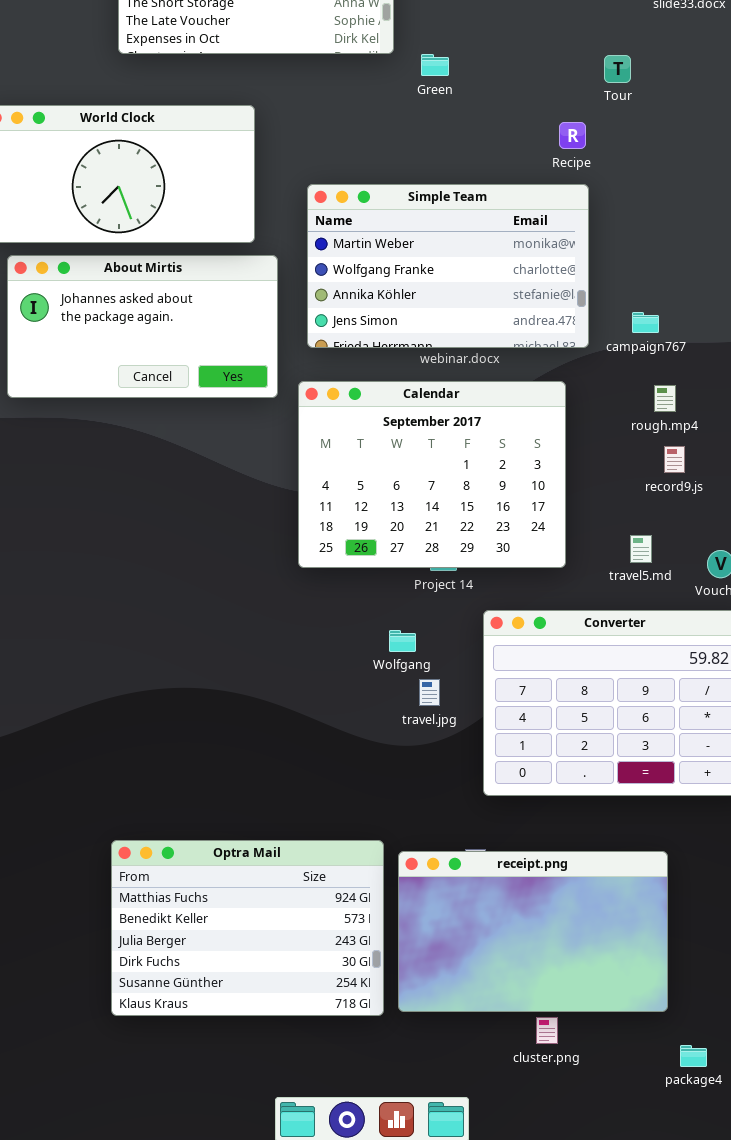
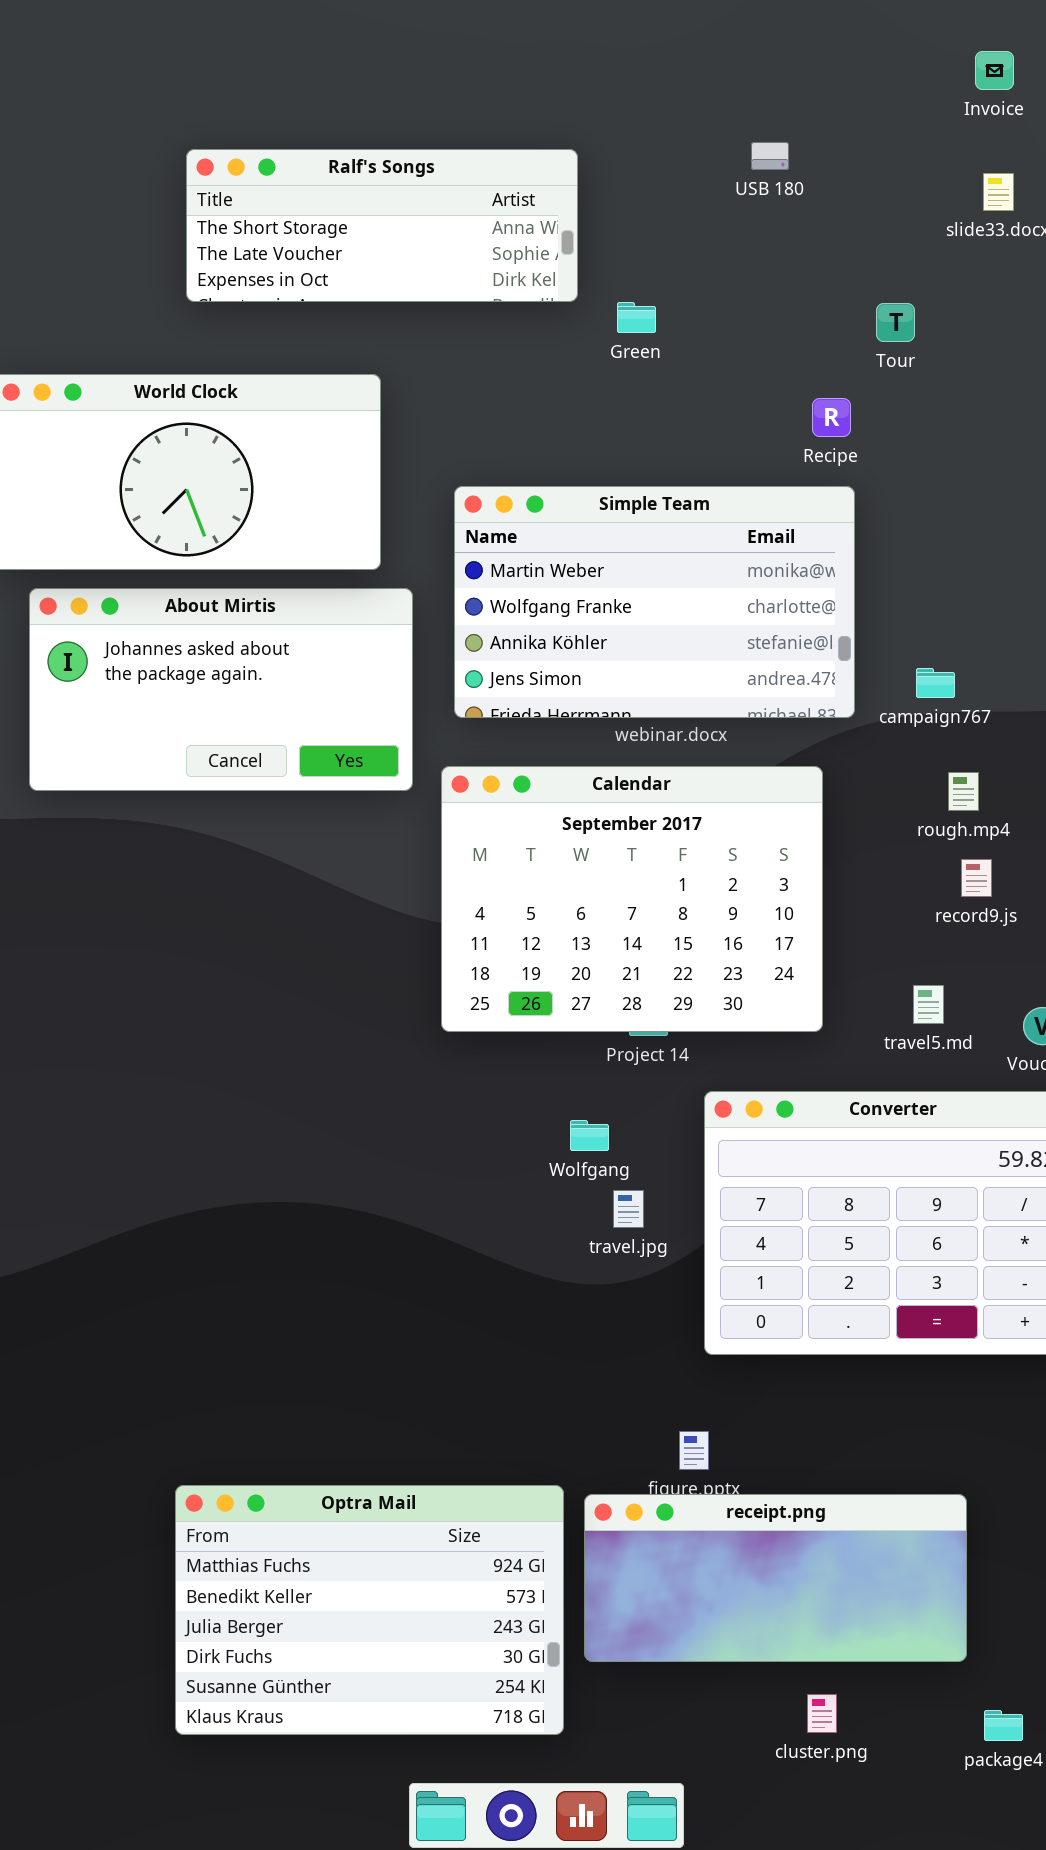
Optra Mail: [111,840,384,1016] -> [175,1485,564,1735], moved
receipt.png: [398,851,668,1012] -> [584,1494,967,1662], resized
cluster.png: [536,1017,558,1044] -> [807,1694,837,1733], moved

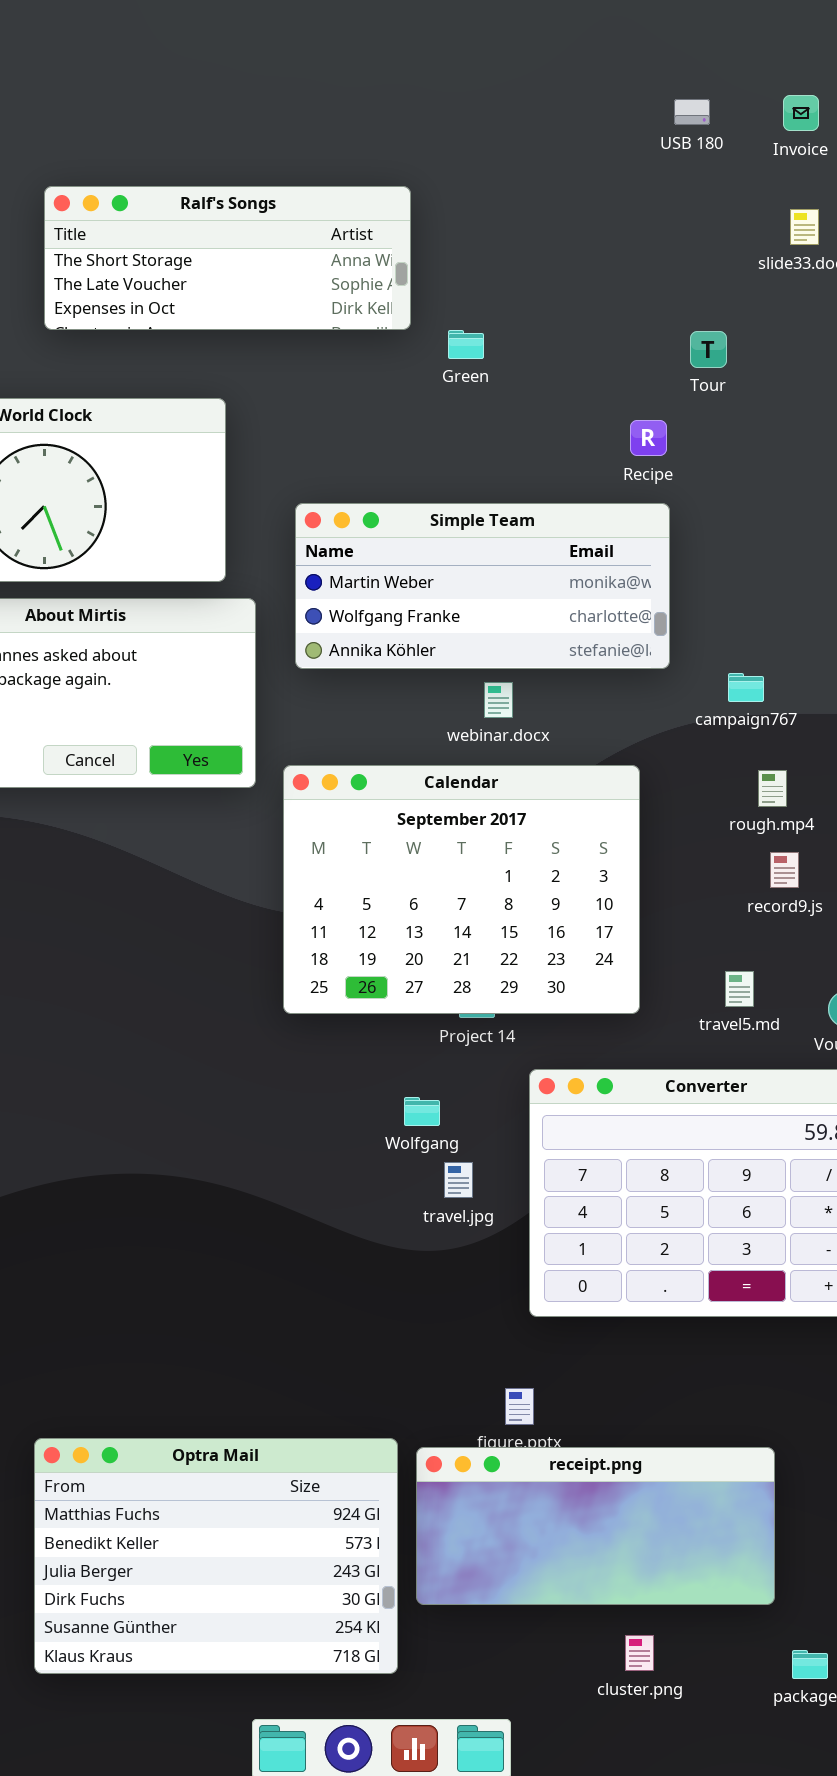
USB 180: [751,142,789,170] -> [674,99,710,125], moved
Simple Team: [454,486,855,718] -> [295,503,670,669], resized

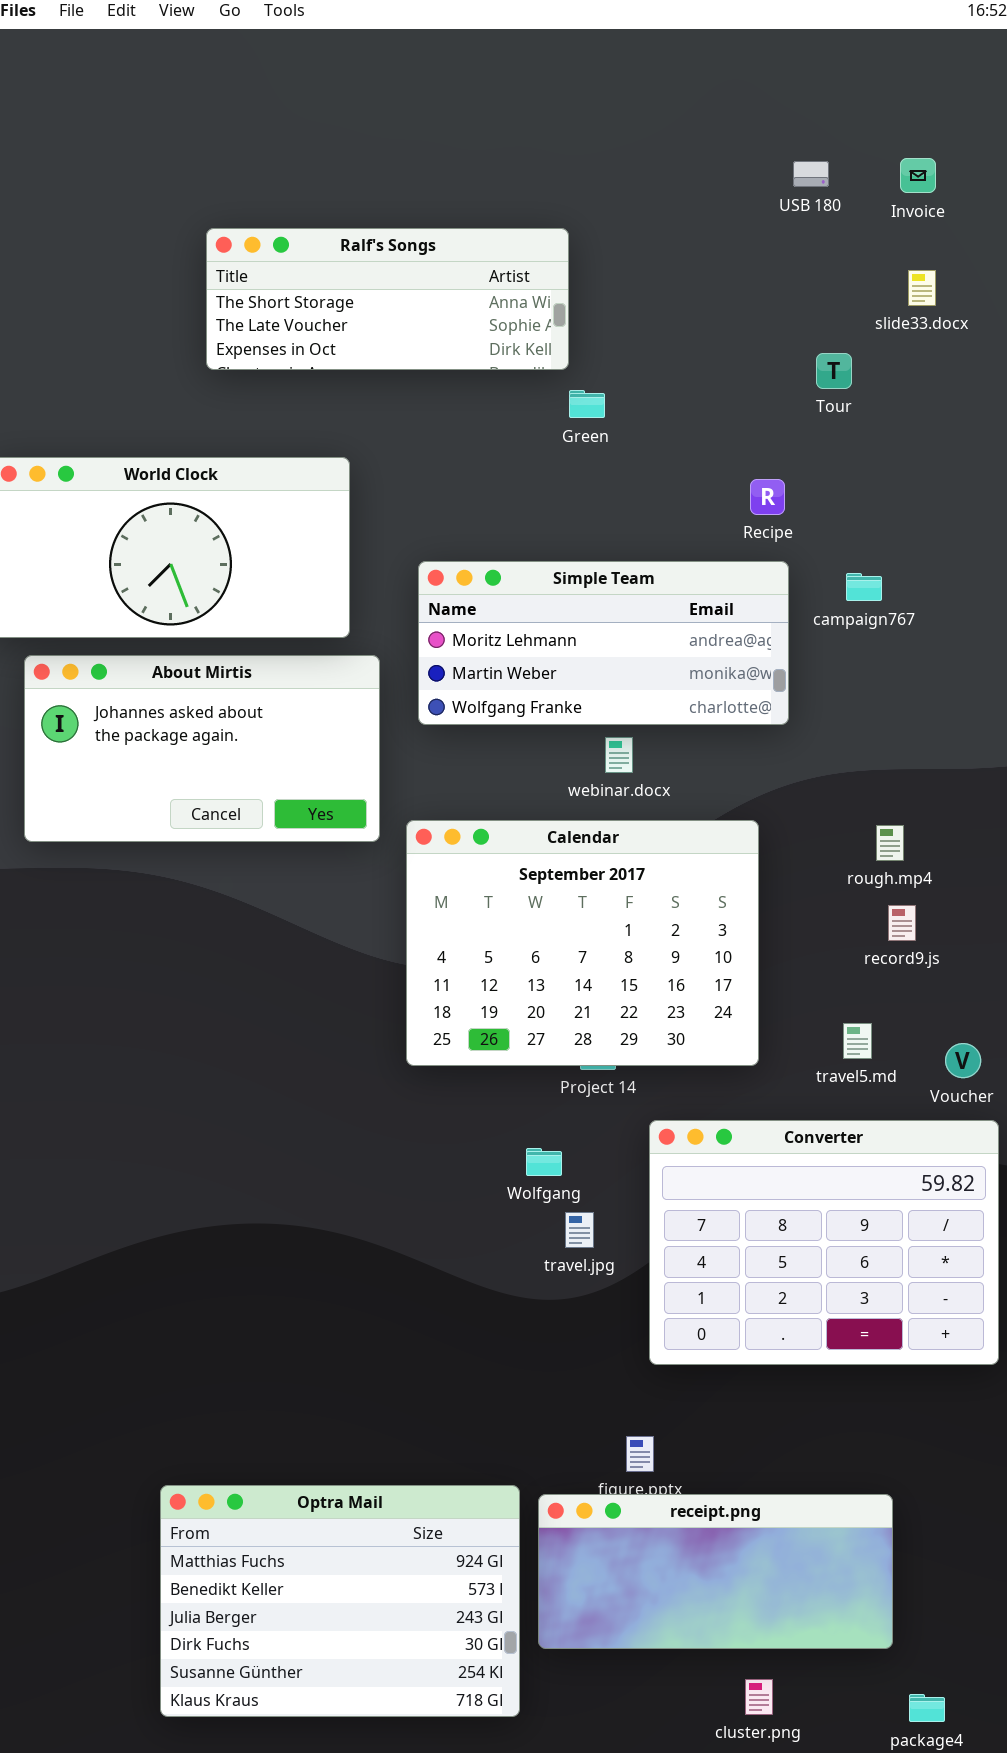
Ralf's Songs: [44,186,411,330] -> [206,228,569,370], moved
Tour: [690,331,727,368] -> [816,353,852,389], moved
Simple Team: [295,503,670,669] -> [418,561,789,725], scrolled up 1 row
campaign767: [728,673,764,702] -> [846,573,882,601], moved

